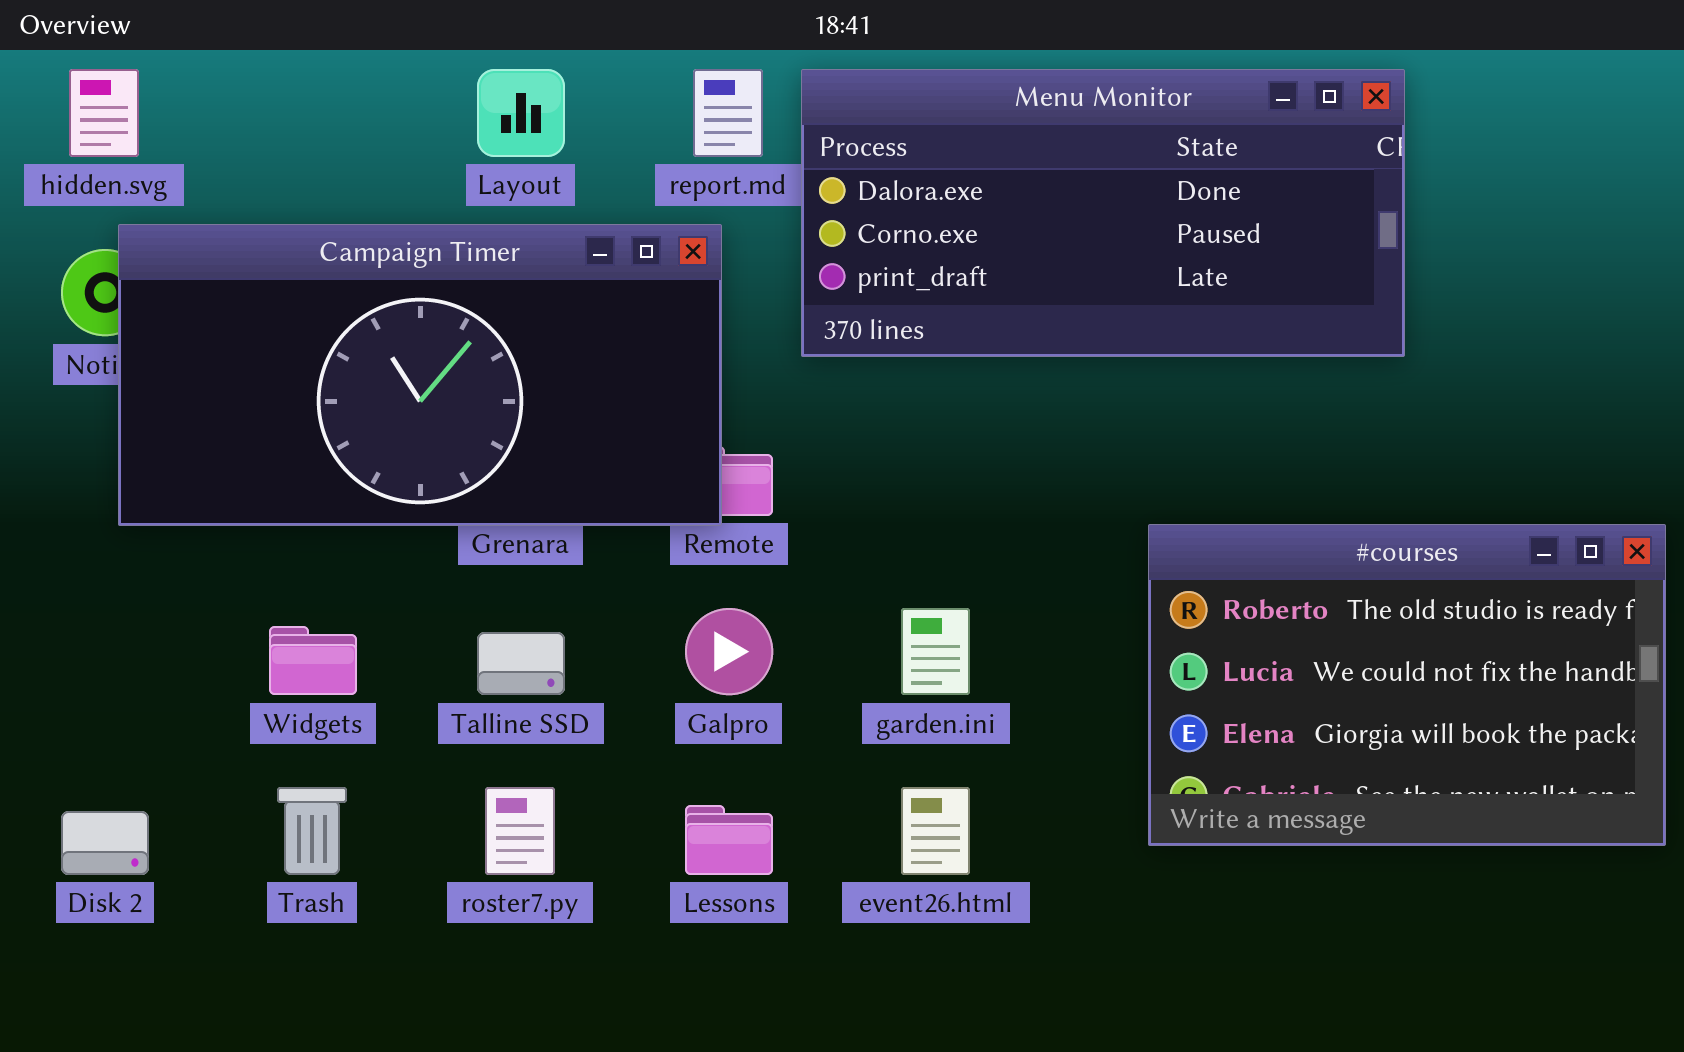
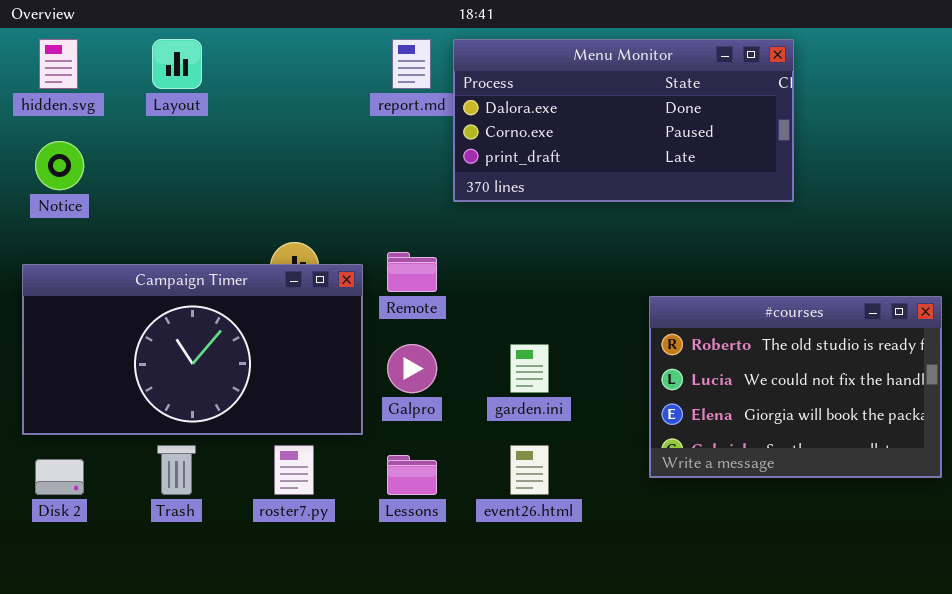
Layout: [477,69,565,157] -> [152,39,202,89], moved
Campaign Timer: [118,224,722,526] -> [22,264,363,435], moved

